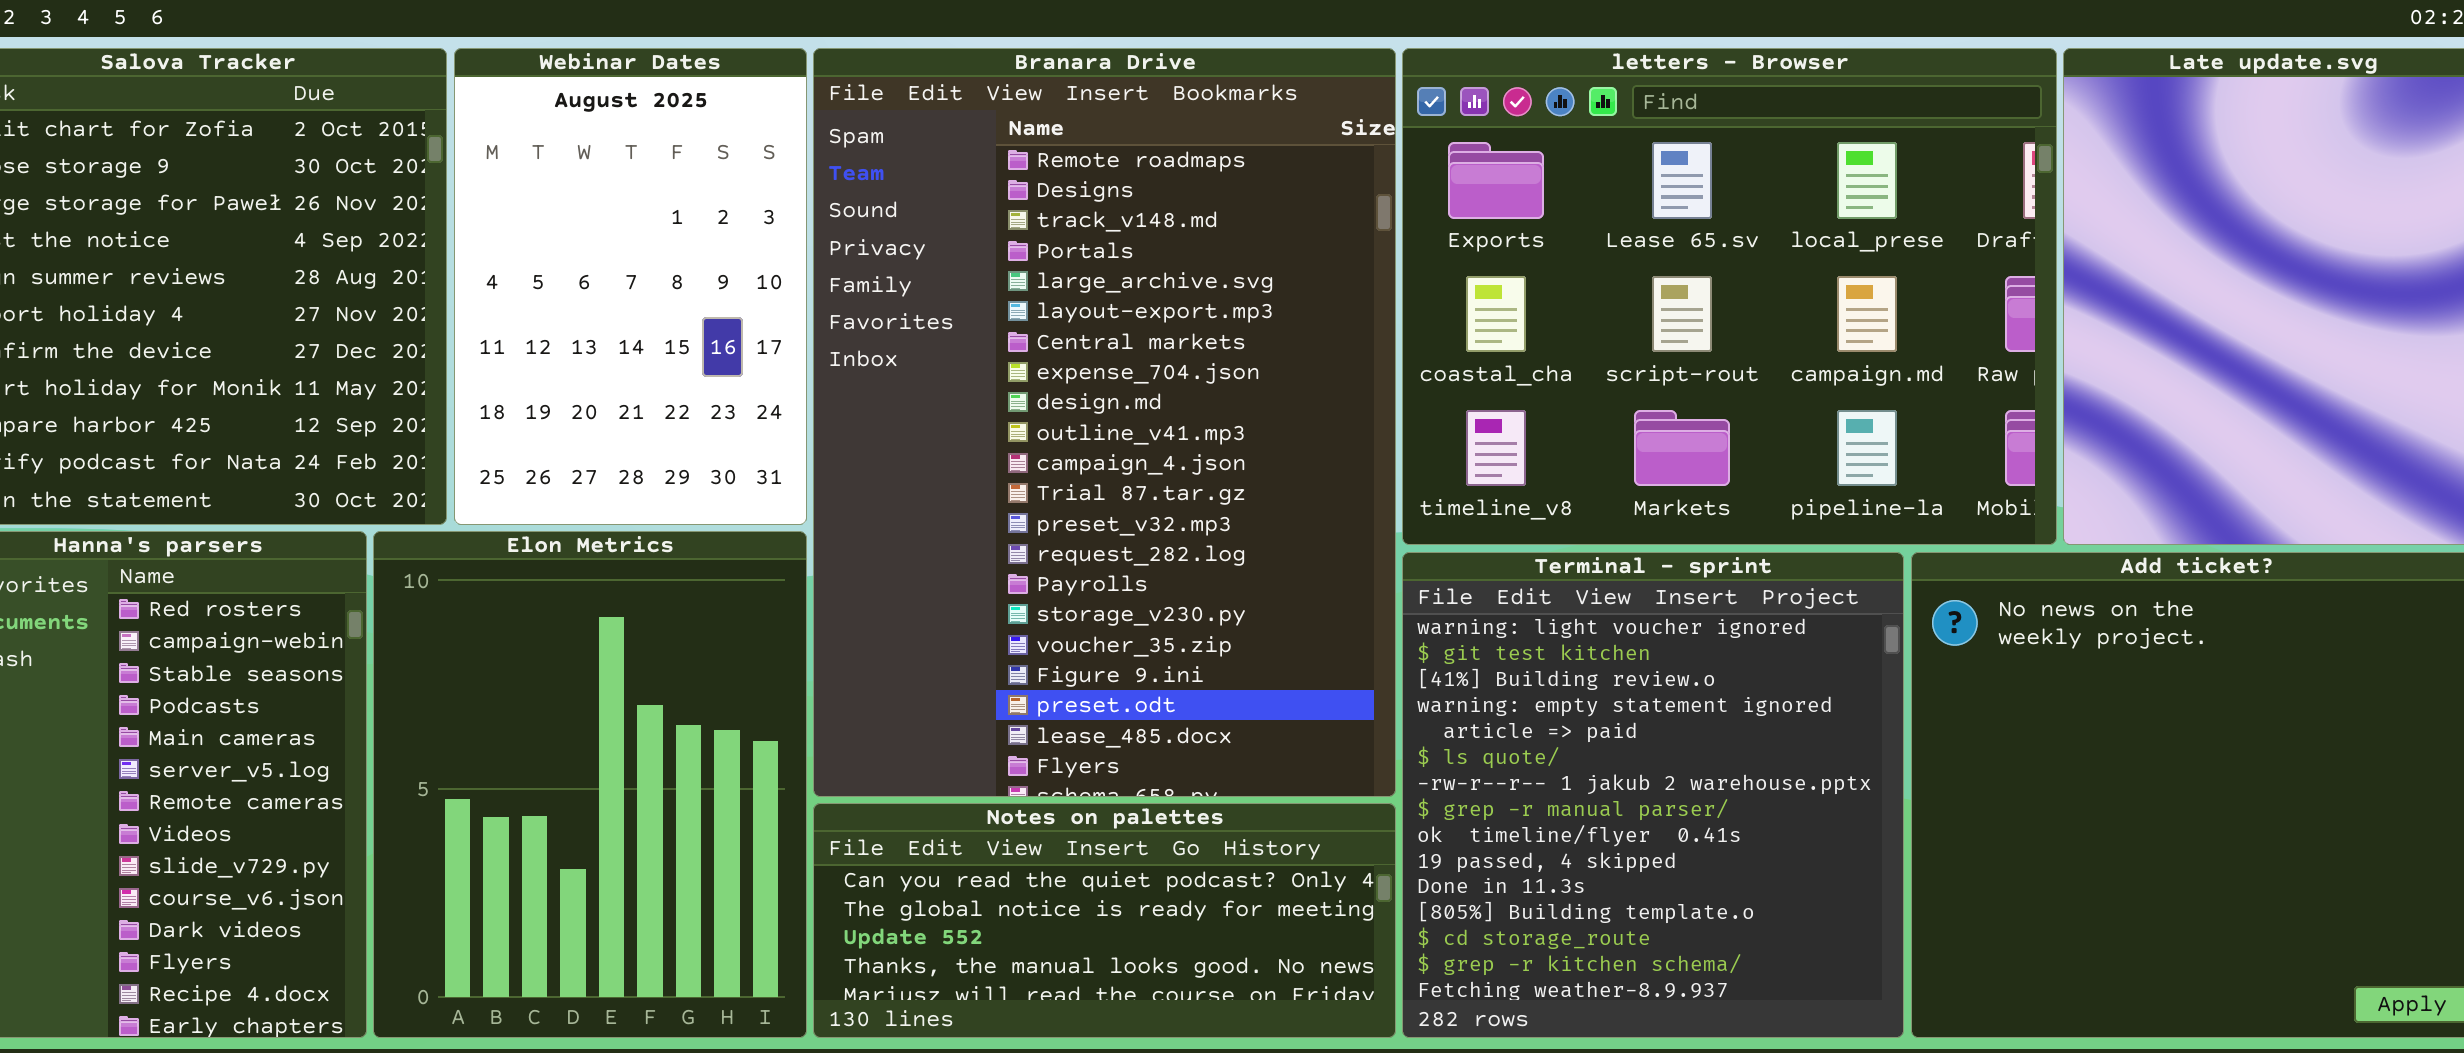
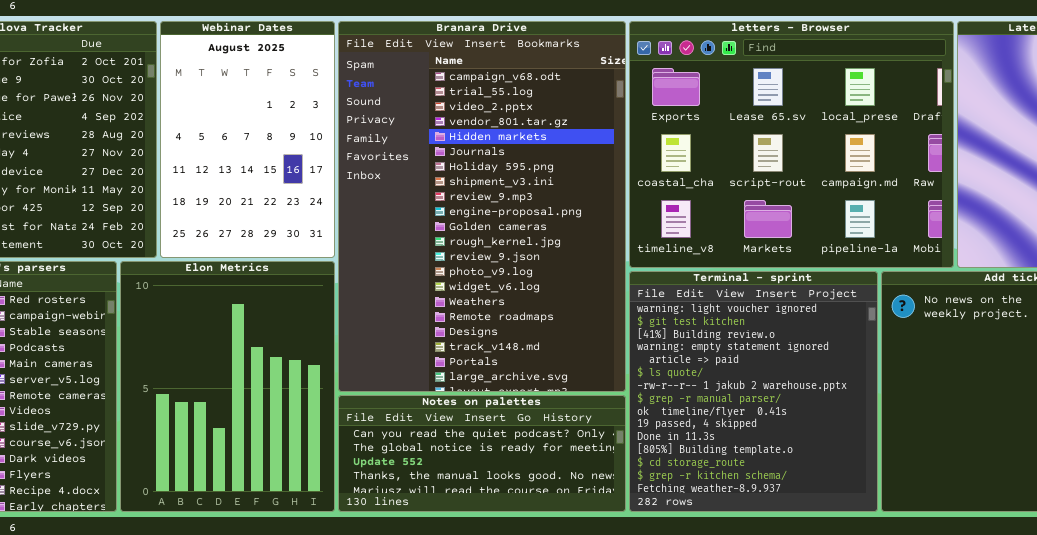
Branara Drive: [813,48,1396,797] -> [338,21,626,392], scrolled up 16 rows

